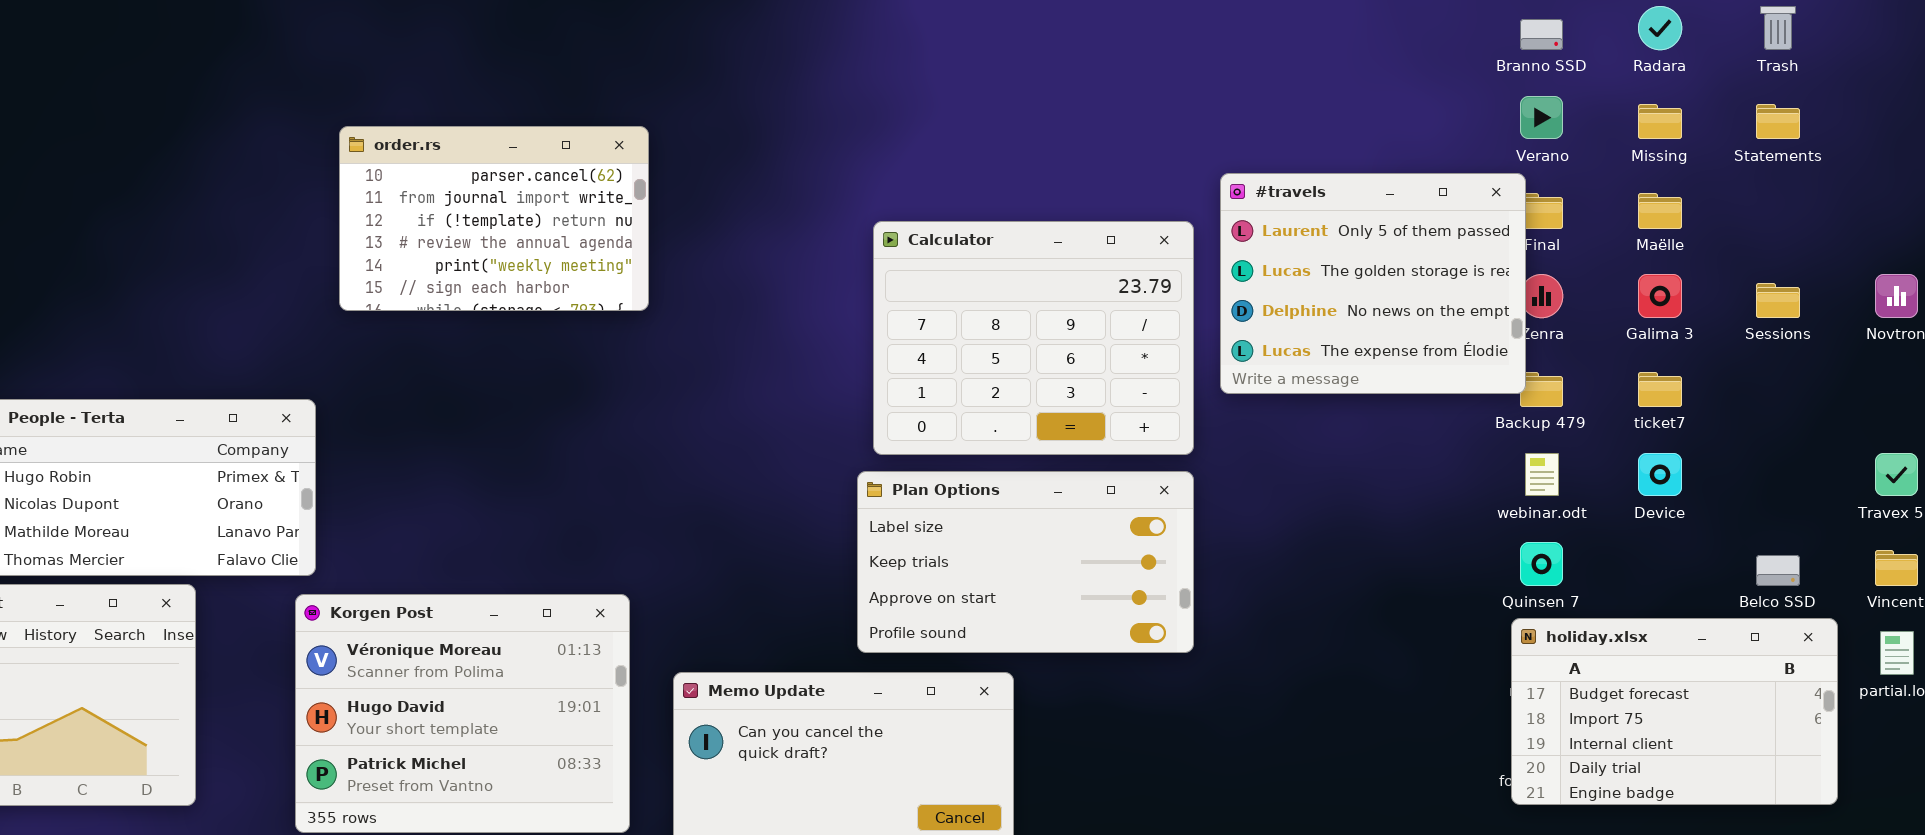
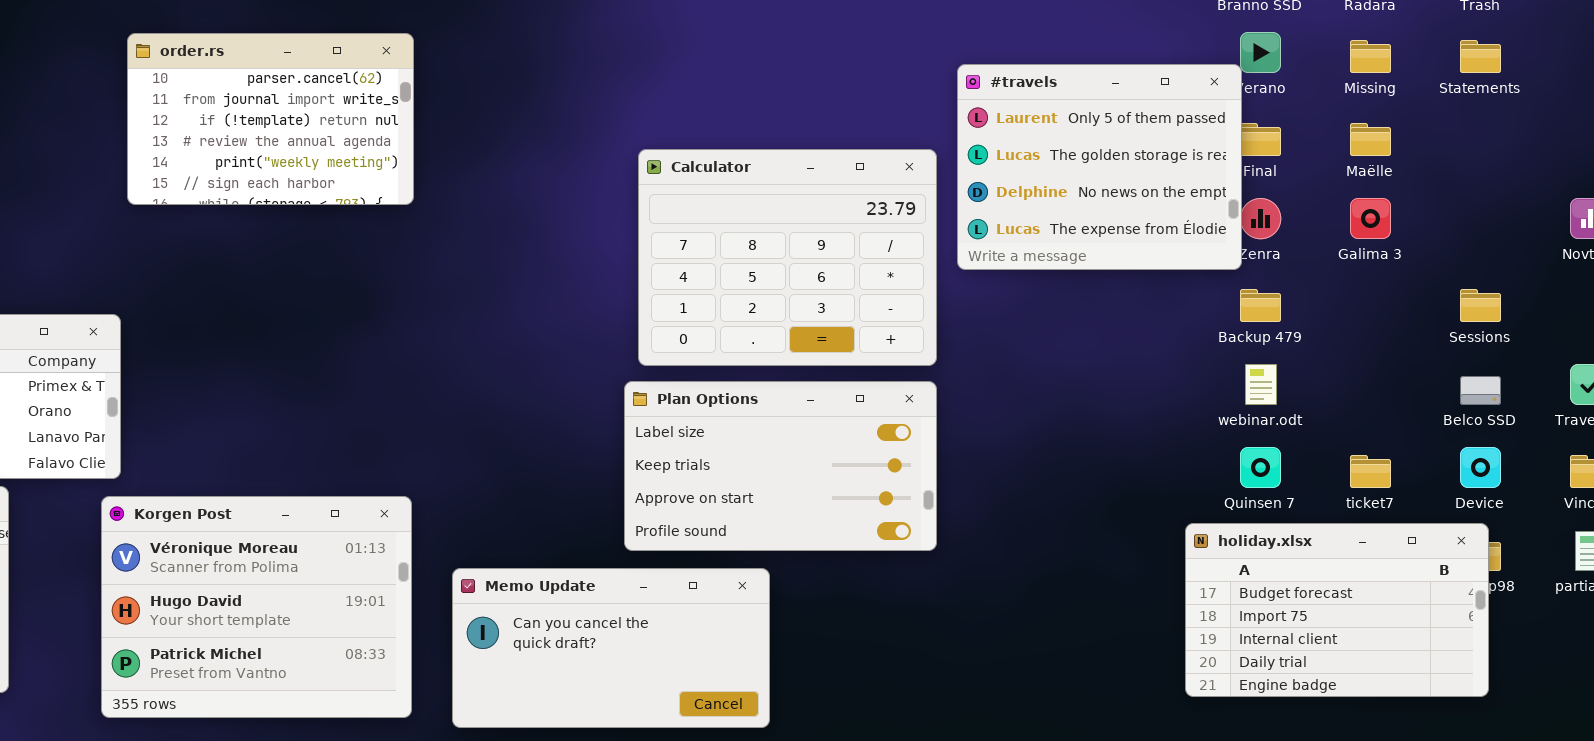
order.rs: [339,126,649,311] -> [127,33,414,205], moved
#travels: [1220,173,1526,394] -> [957,64,1242,270], moved
Sessions: [1756,283,1800,318] -> [1460,289,1501,322], moved
ticket7: [1638,372,1682,407] -> [1350,455,1391,488], moved
Device: [1638,453,1682,496] -> [1460,447,1501,488], moved
Belco SSD: [1756,555,1800,586] -> [1460,376,1501,405], moved
holiday.xlsx: [1511,618,1838,805] -> [1185,523,1489,697], moved

